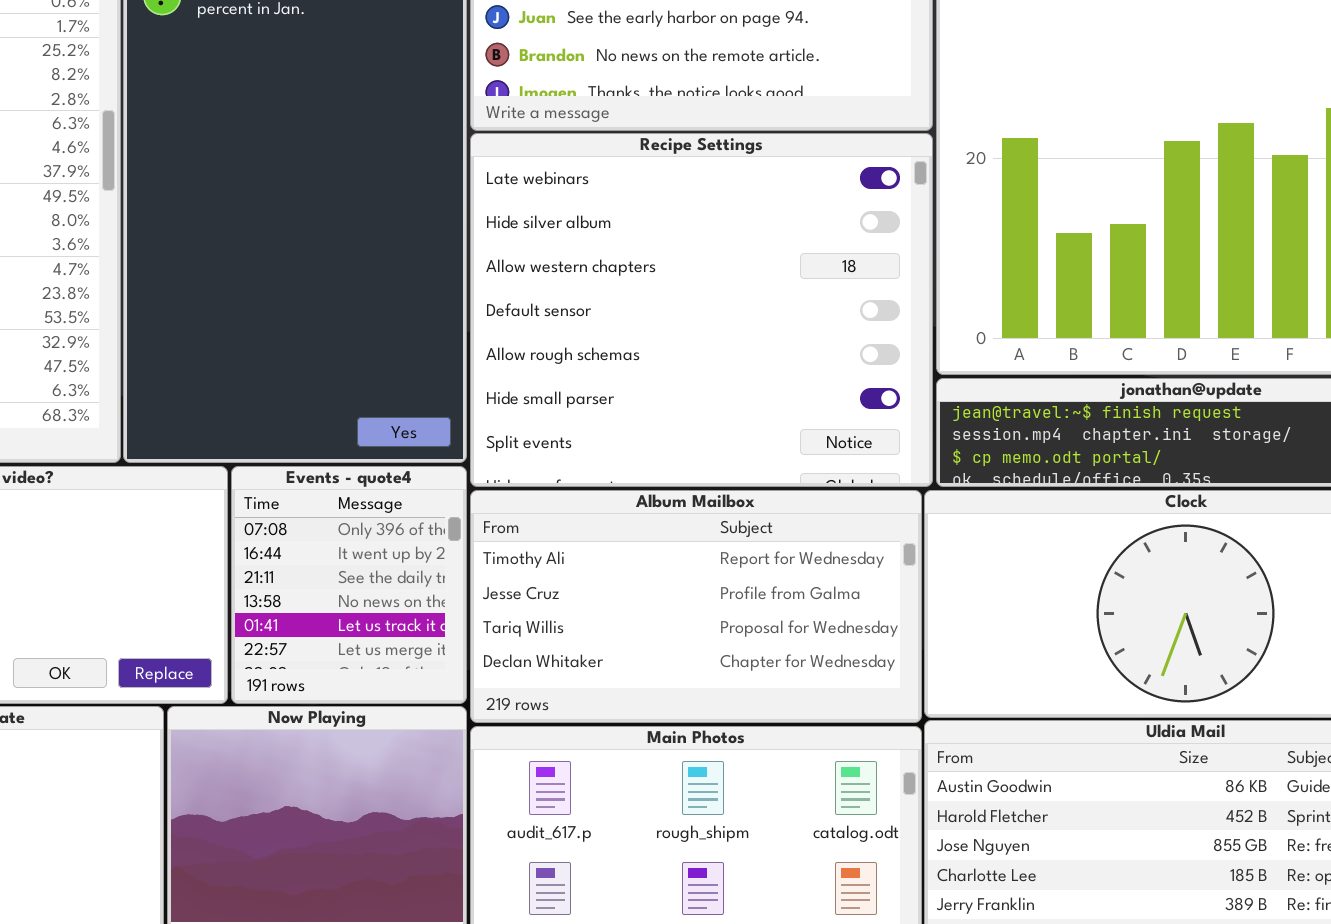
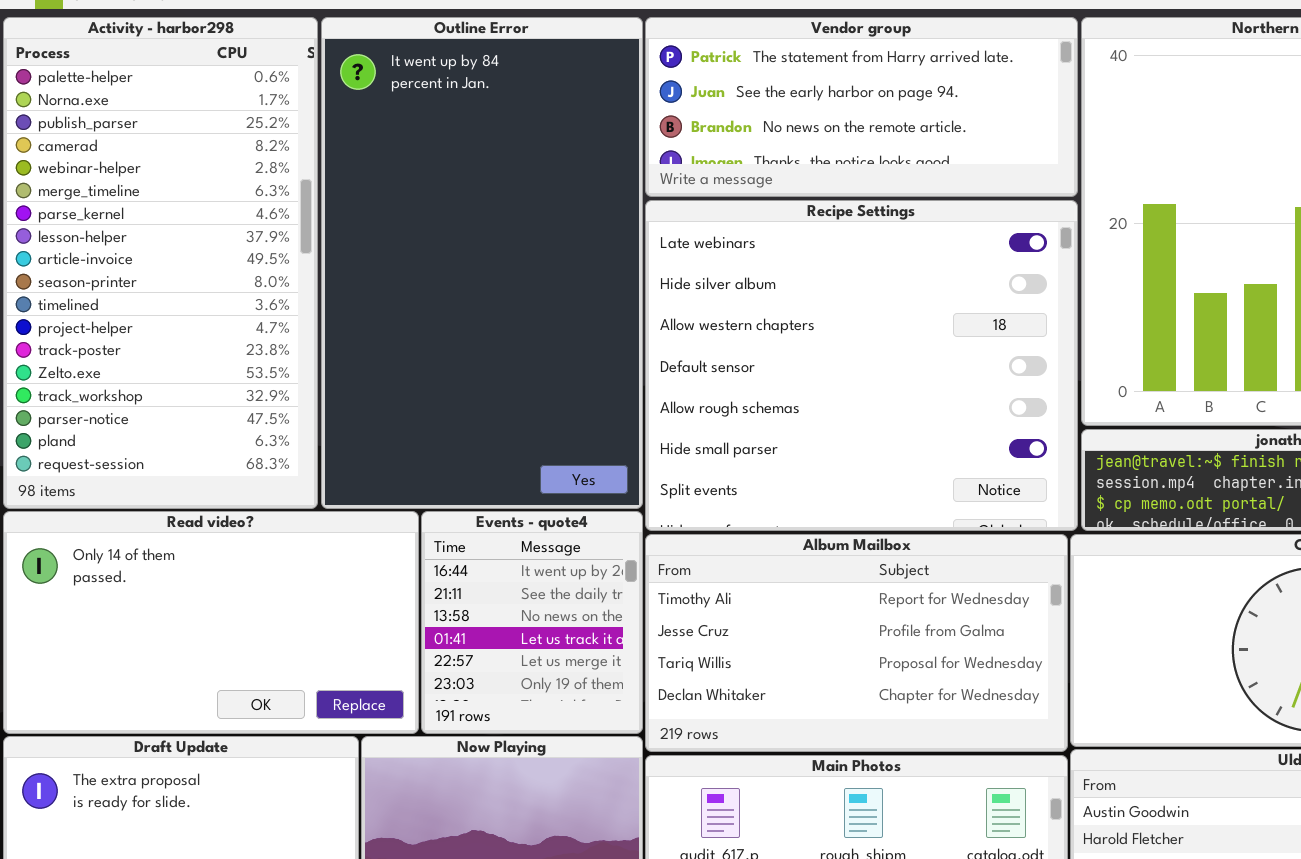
Events - quote4: [231,466,467,704] -> [421,511,643,734], scrolled down 1 row

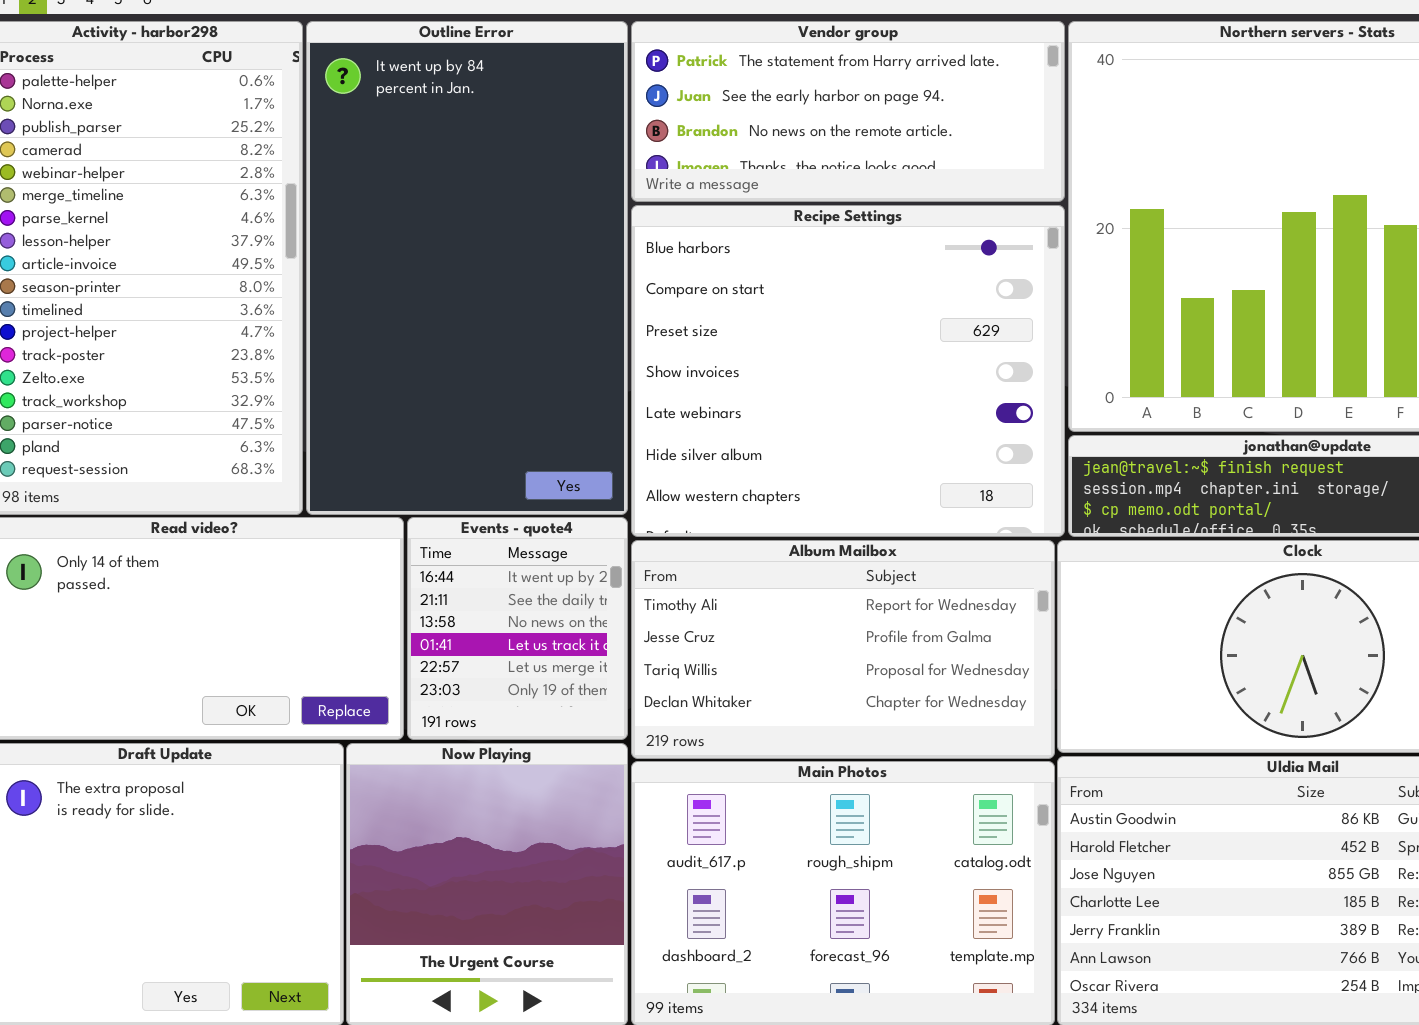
Recipe Settings: [645,200,1078,531] -> [631,205,1065,537], scrolled up 4 rows

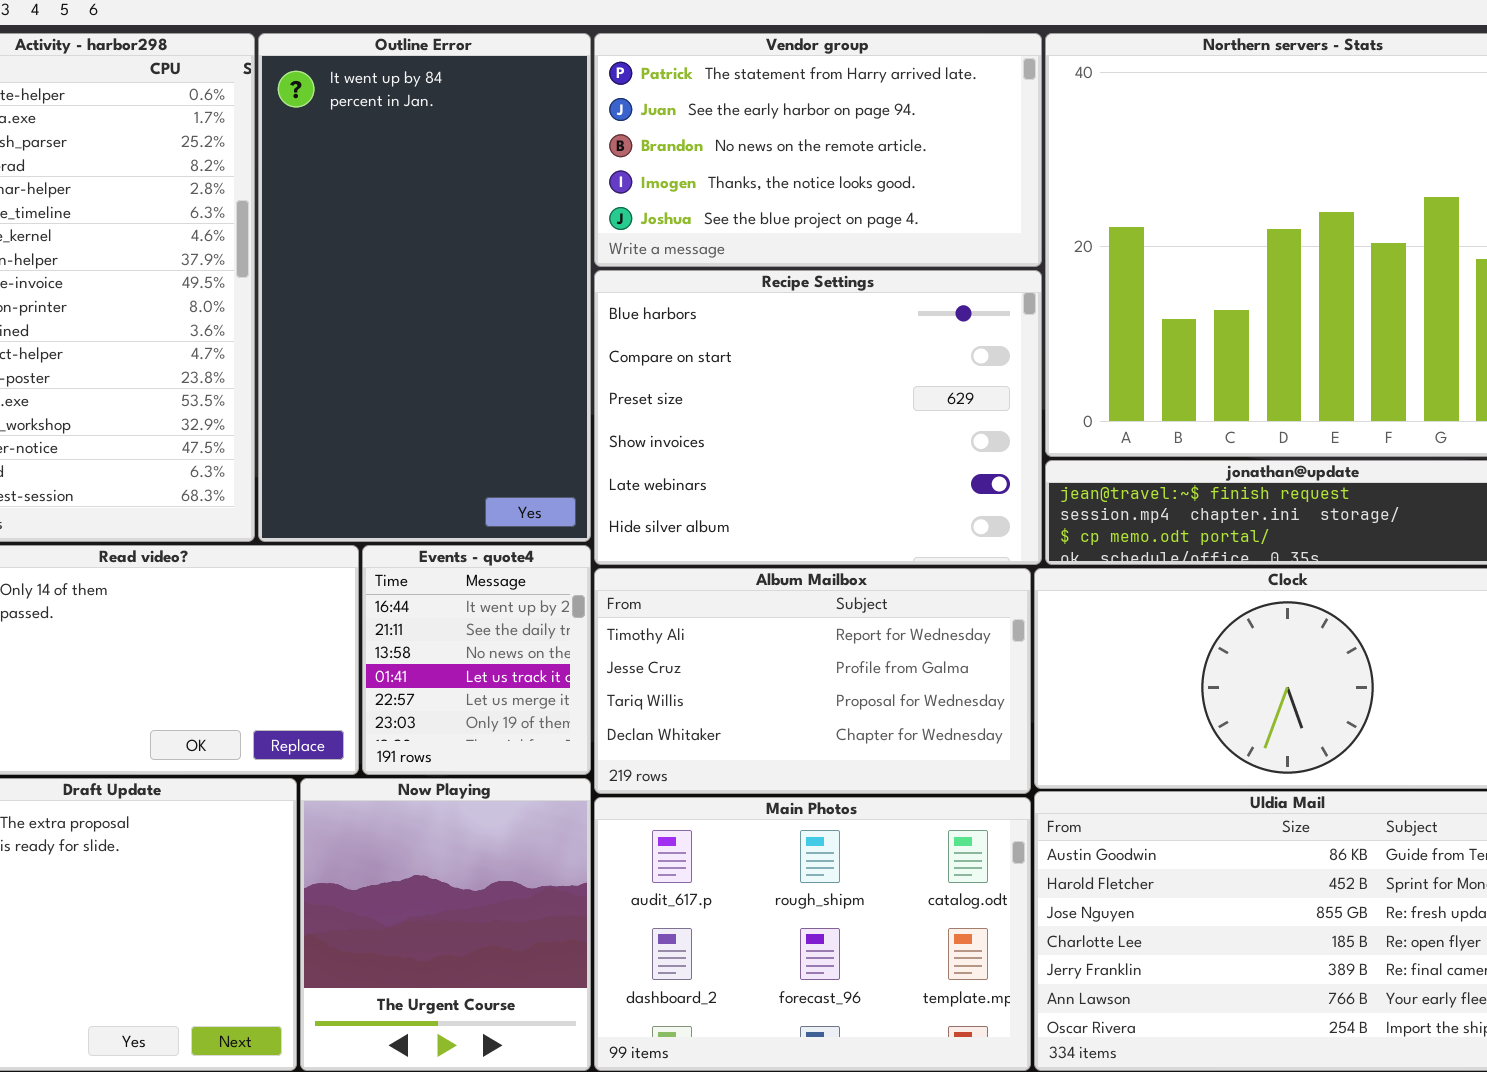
Vendor group: [631,21,1065,202] -> [594,33,1042,267], resized
Recipe Settings: [631,205,1065,537] -> [594,270,1042,565], resized

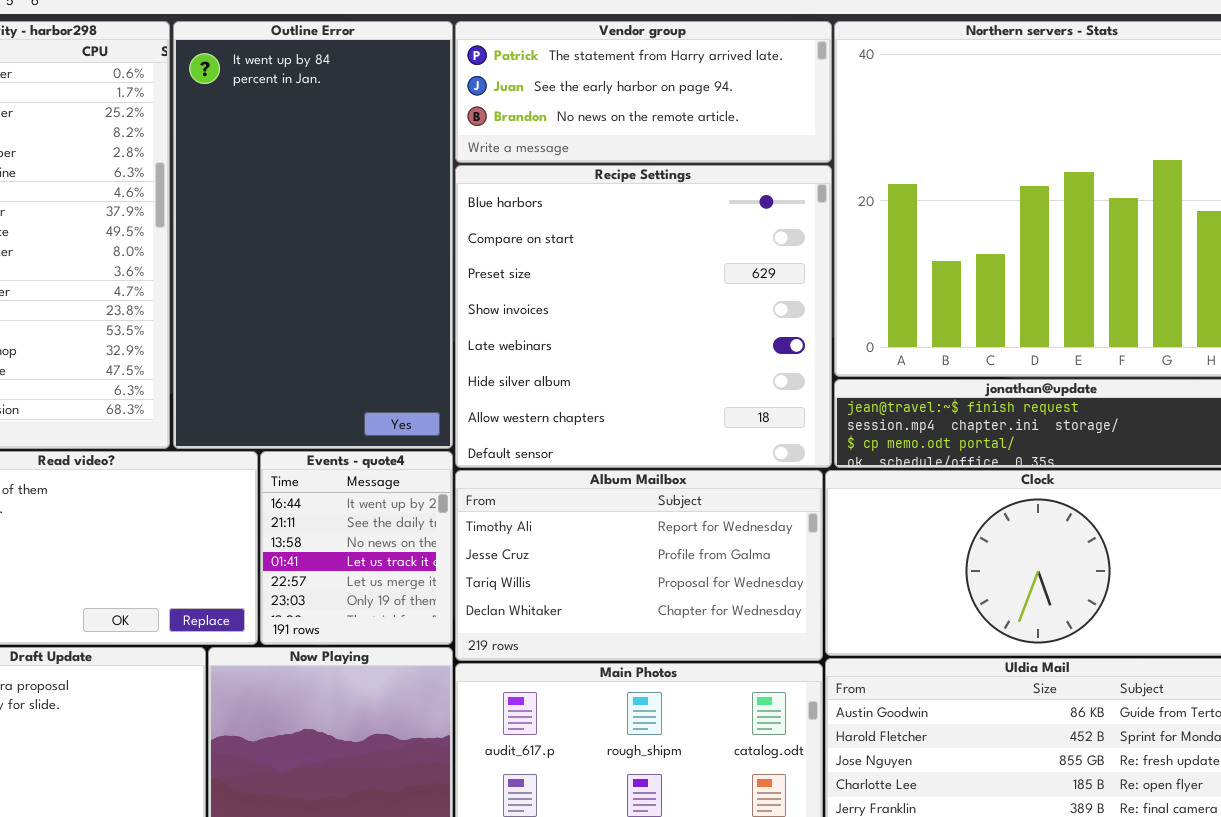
Vendor group: [594,33,1042,267] -> [455,21,832,163], resized
Recipe Settings: [594,270,1042,565] -> [455,165,832,468], resized

